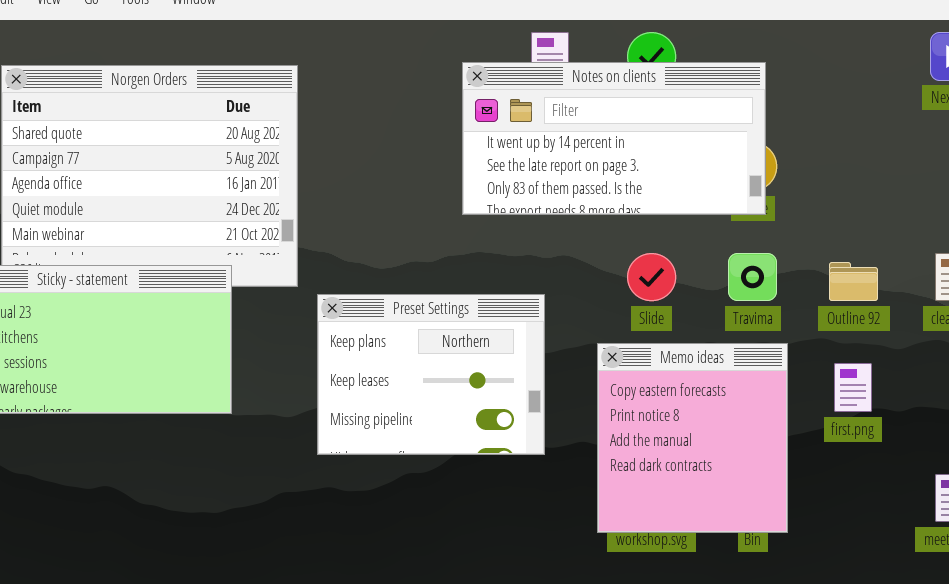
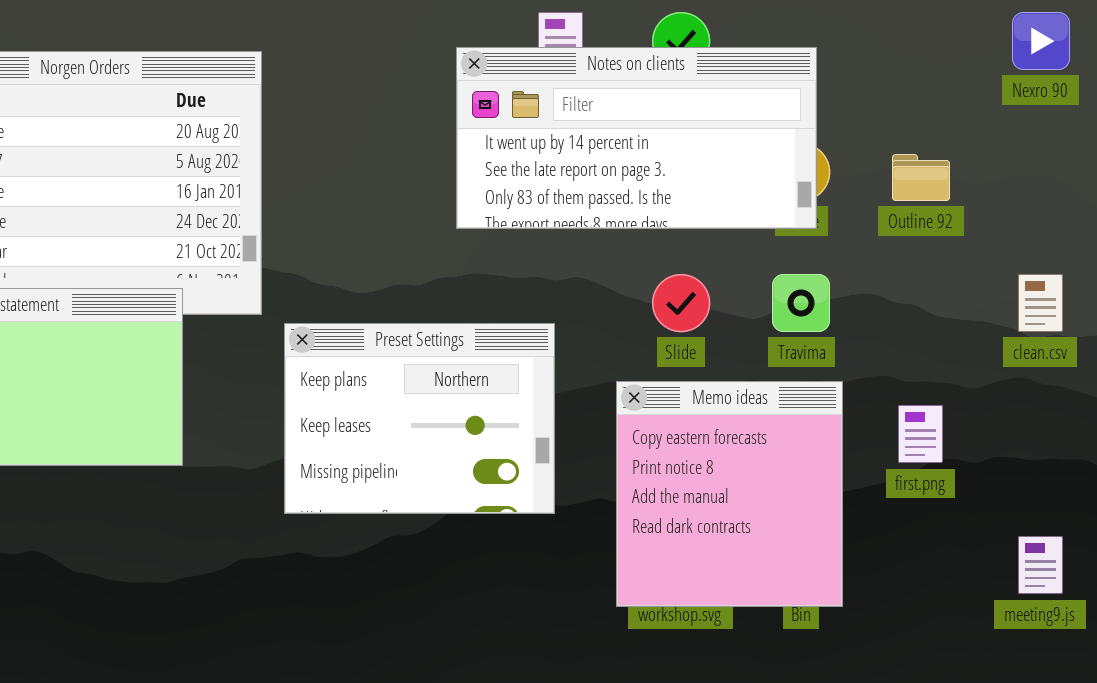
Outline 92: [829,262,878,301] -> [892,154,950,201], moved

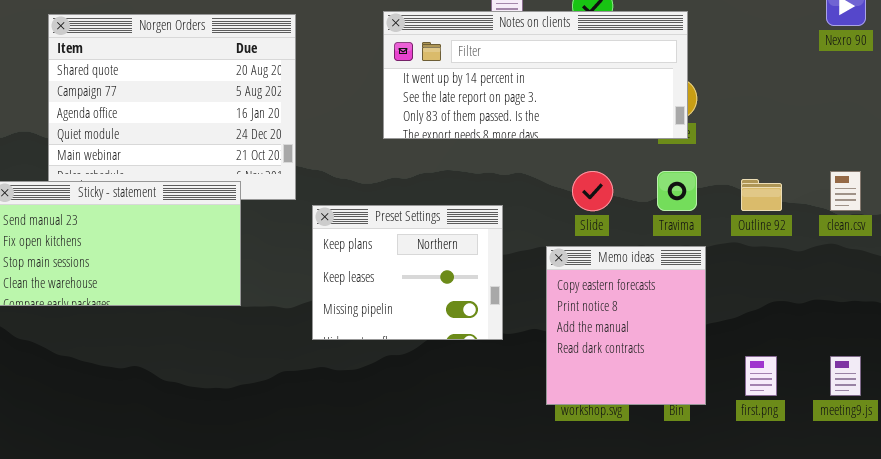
Notes on clients: [456,47,817,229] -> [383,11,688,139], resized
Outline 92: [892,154,950,201] -> [741,179,782,211], moved
first.png: [898,405,943,463] -> [745,356,777,396], moved

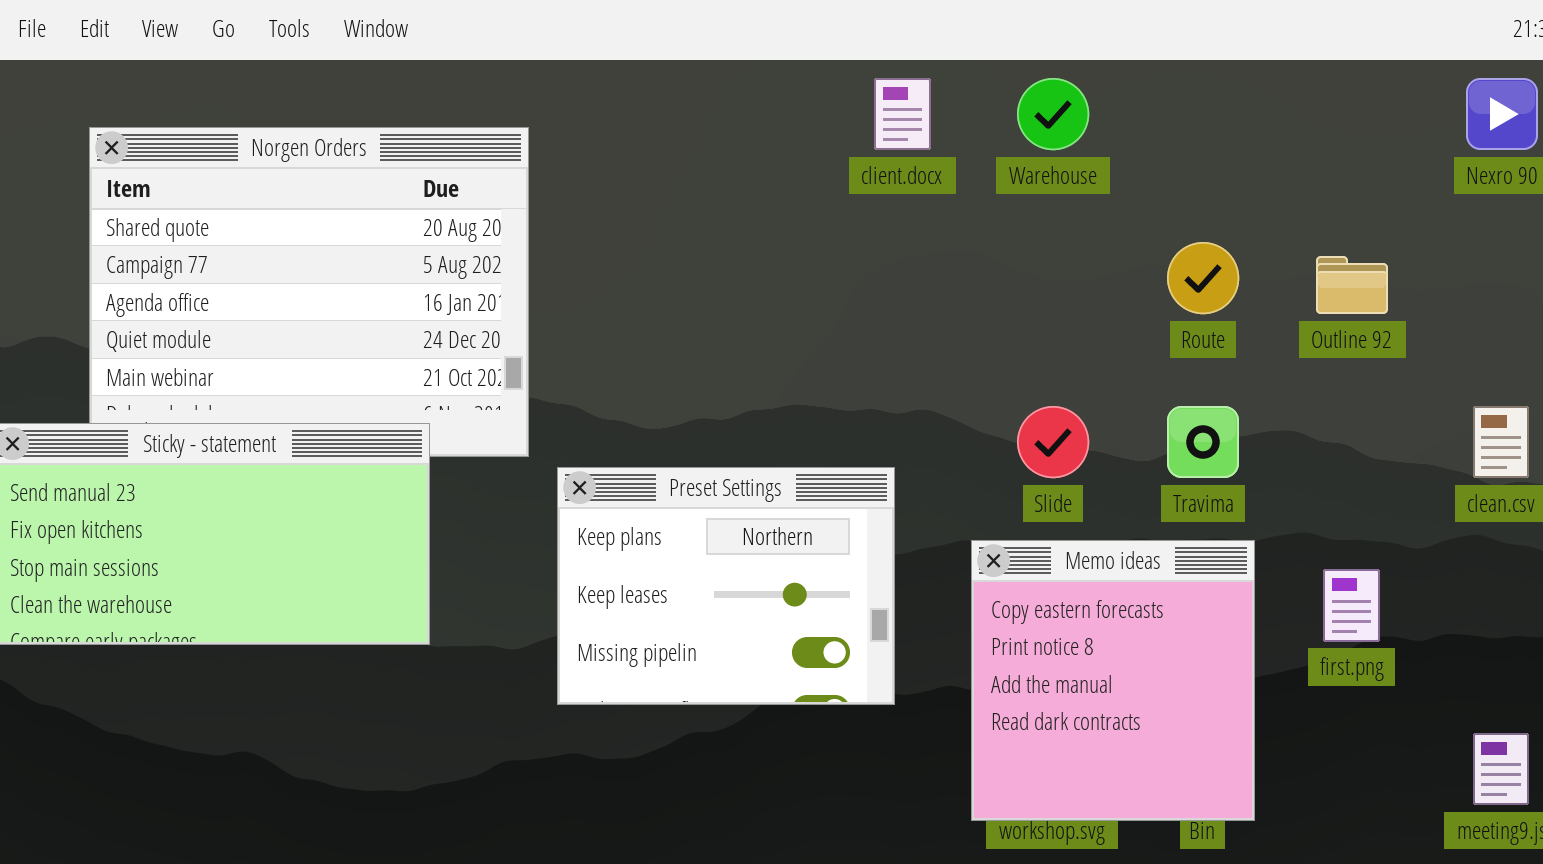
Notes on clients: [383,11,688,139] -> none, closed
Outline 92: [741,179,782,211] -> [1316,256,1388,314], moved
first.png: [745,356,777,396] -> [1323,569,1380,642], moved

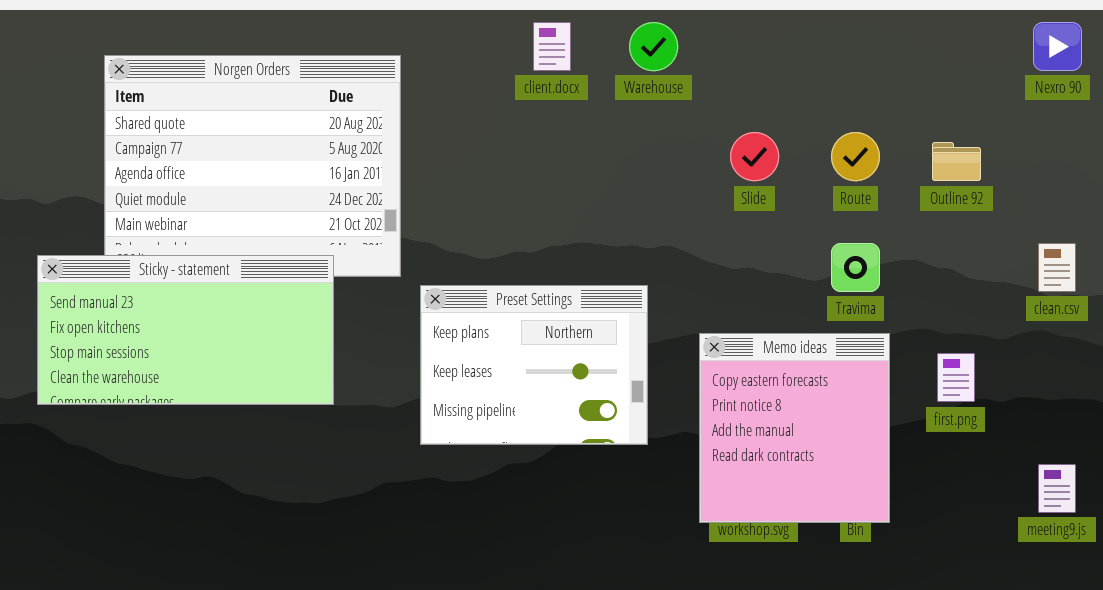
client.docx: [874,78,931,150] -> [533,22,571,71], moved
Warehouse: [1017,78,1089,150] -> [629,22,678,71], moved
Slide: [1017,406,1089,478] -> [730,132,779,181], moved

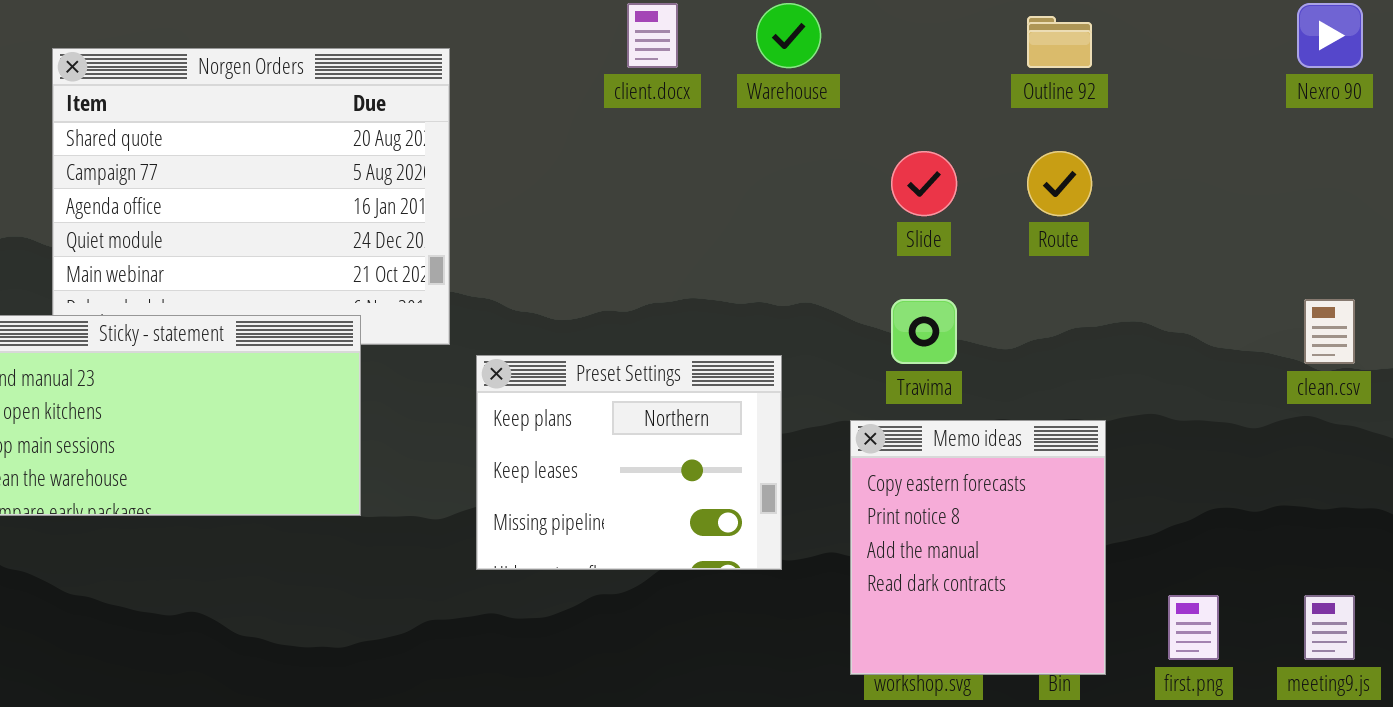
Outline 92: [932,142,981,181] -> [1027,16,1092,68], moved
Travima: [831,243,880,292] -> [891,299,957,364], moved
first.png: [937,353,975,402] -> [1168,595,1219,660], moved

